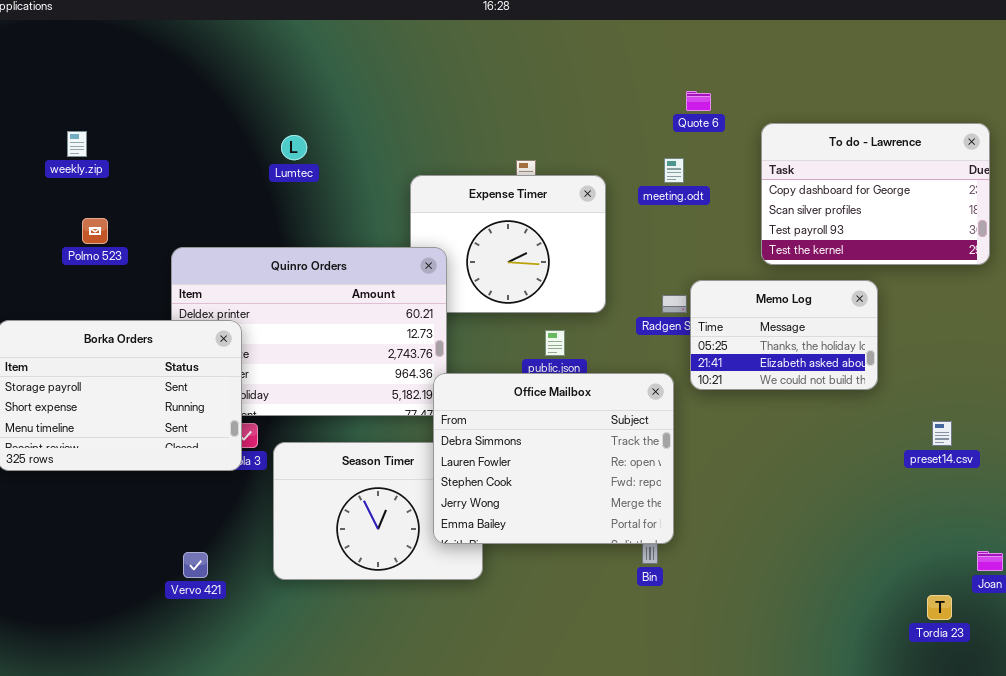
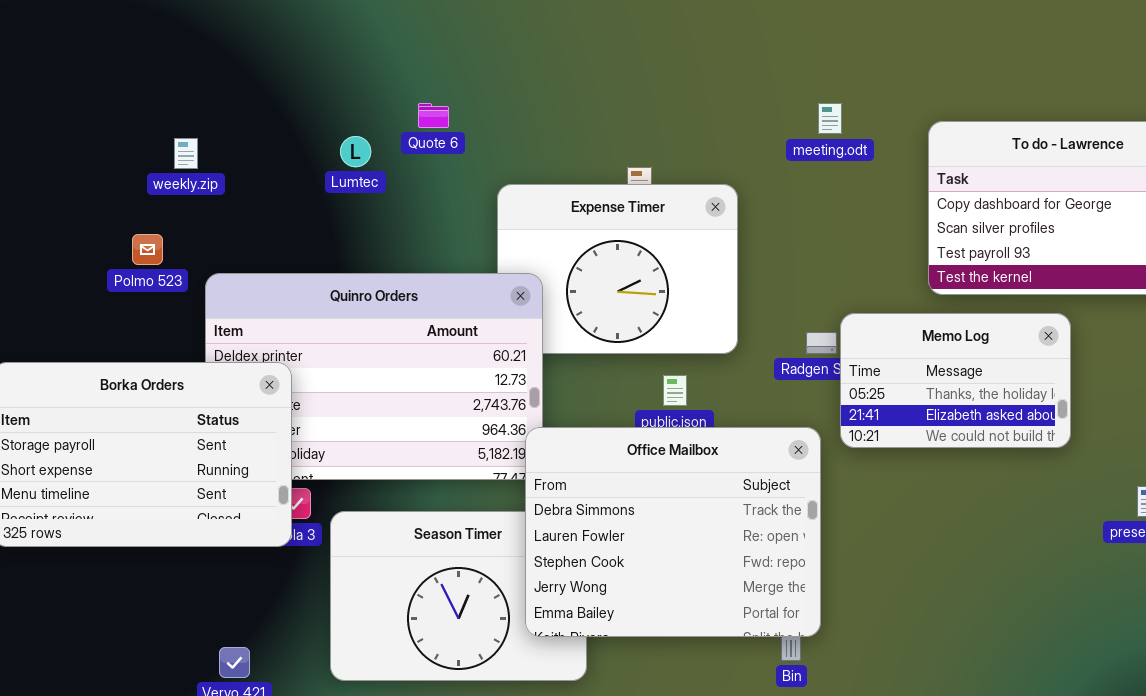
Quote 6: [686,91,711,111] -> [418,103,449,128], moved
weekly.zip: [67,131,87,157] -> [174,138,198,169], moved
meeting.odt: [664,158,684,183] -> [818,103,842,134], moved
Polmo 523: [82,218,108,244] -> [132,234,163,265], moved

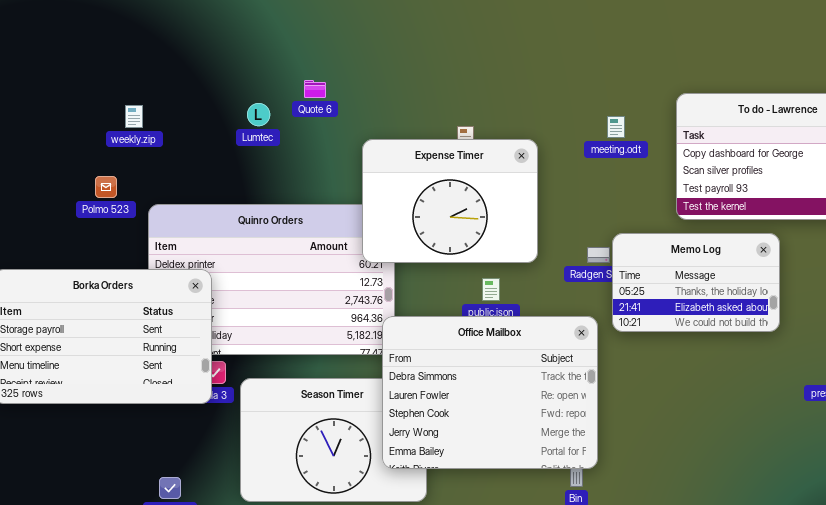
meeting.odt: [818,103,842,134] -> [607,116,625,138], moved
Expense Timer: [497,184,738,354] -> [362,139,538,263], raised

